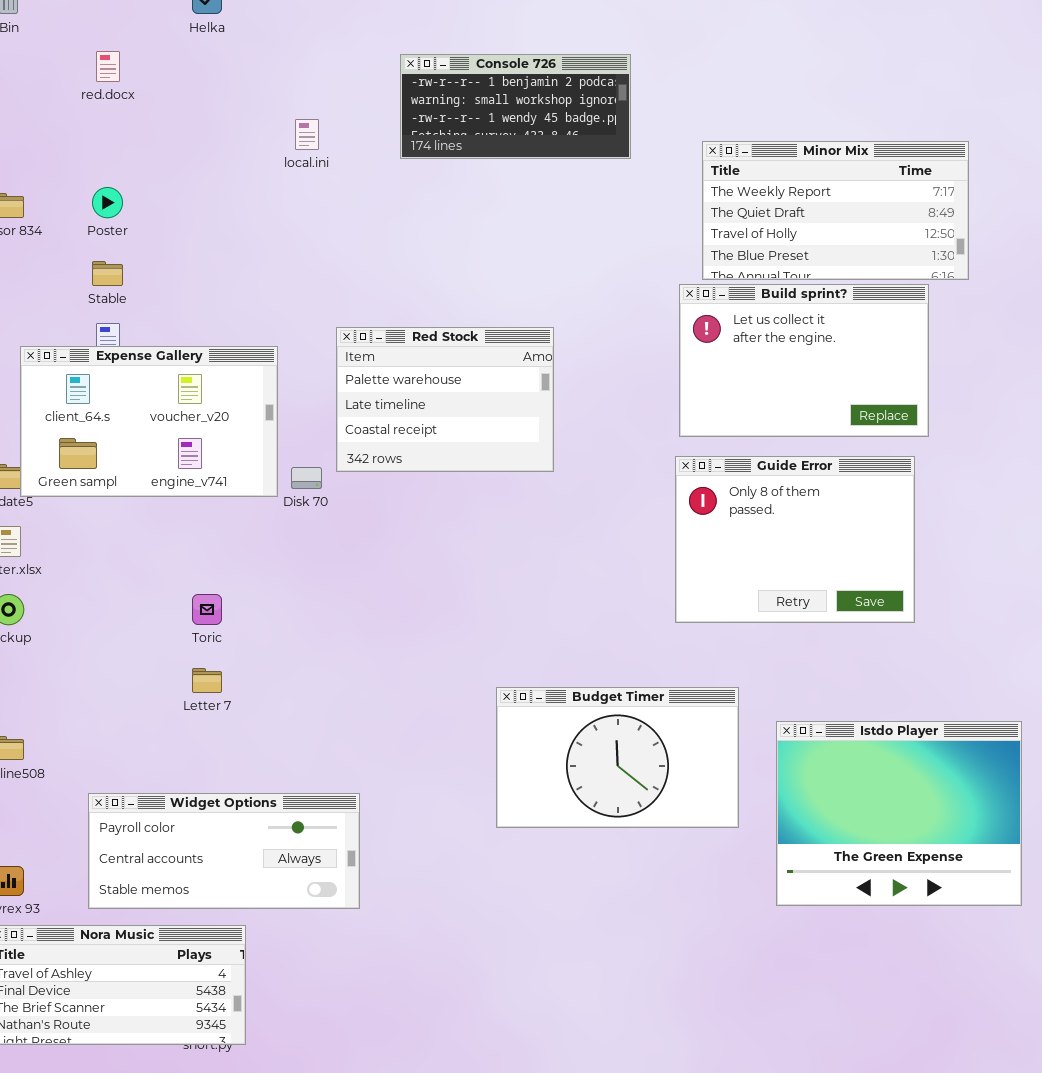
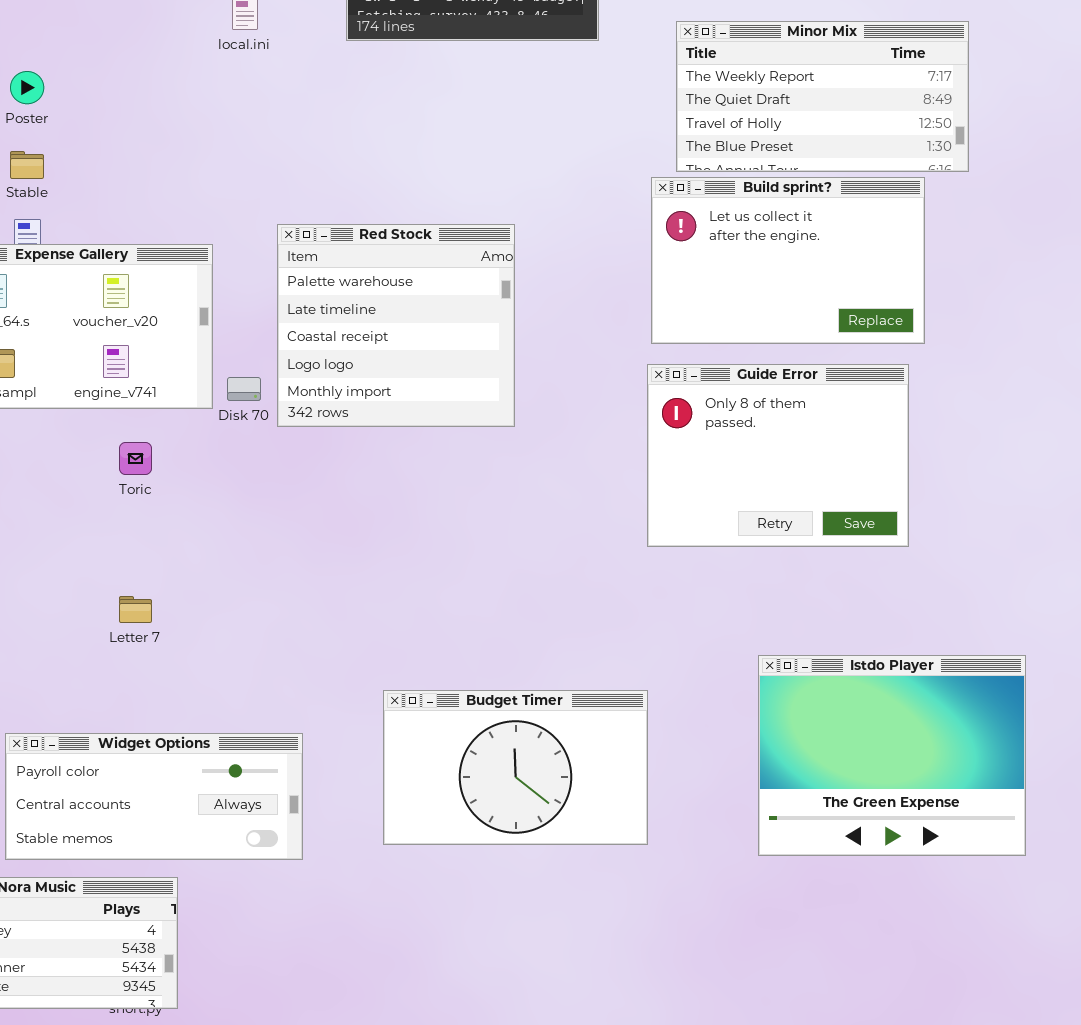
Red Stock: [336,327,554,472] -> [277,224,515,427], resized
Toric: [192,594,222,625] -> [119,442,152,475], moved
Budget Timer: [496,687,739,828] -> [383,690,648,845], moved

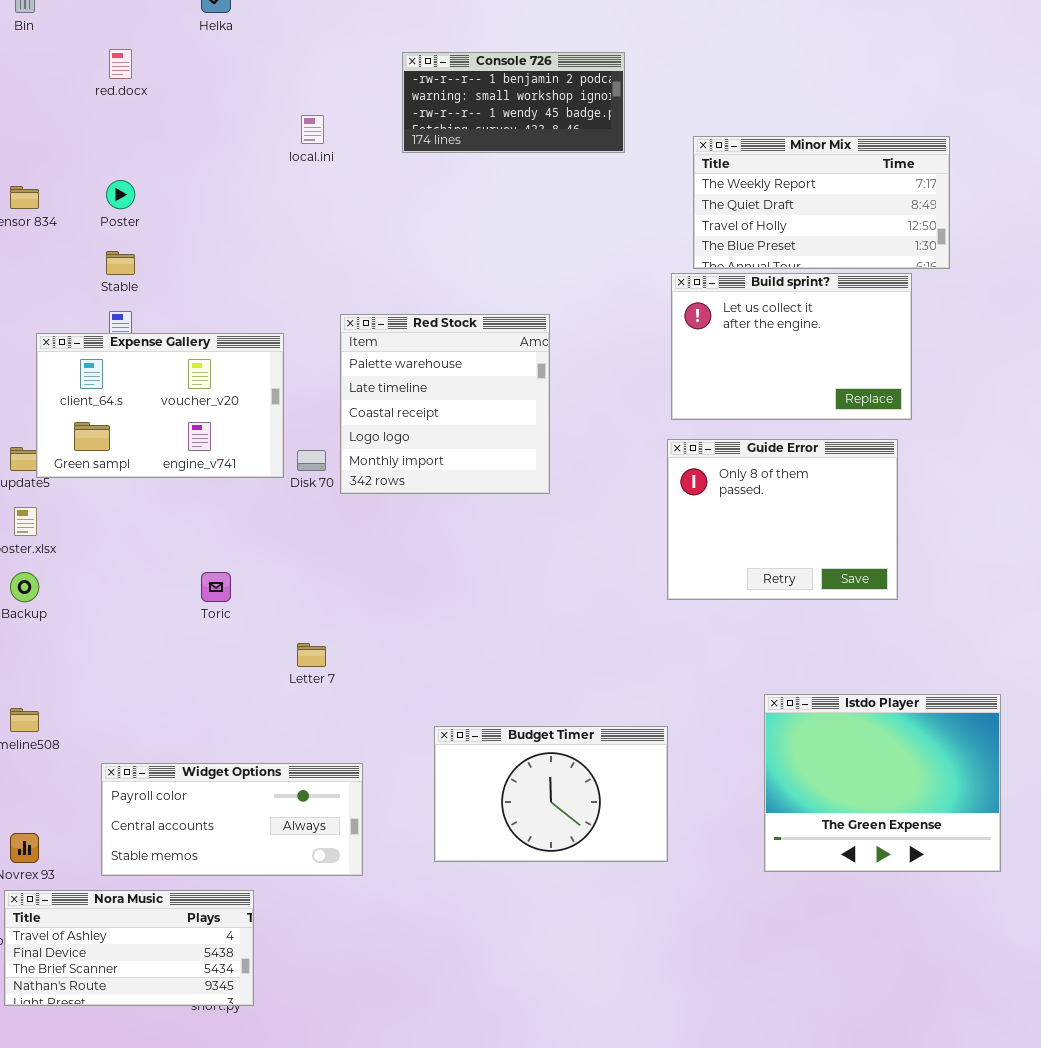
Toric: [119,442,152,475] -> [201,572,231,602], moved
Letter 7: [119,596,152,623] -> [297,643,326,667], moved

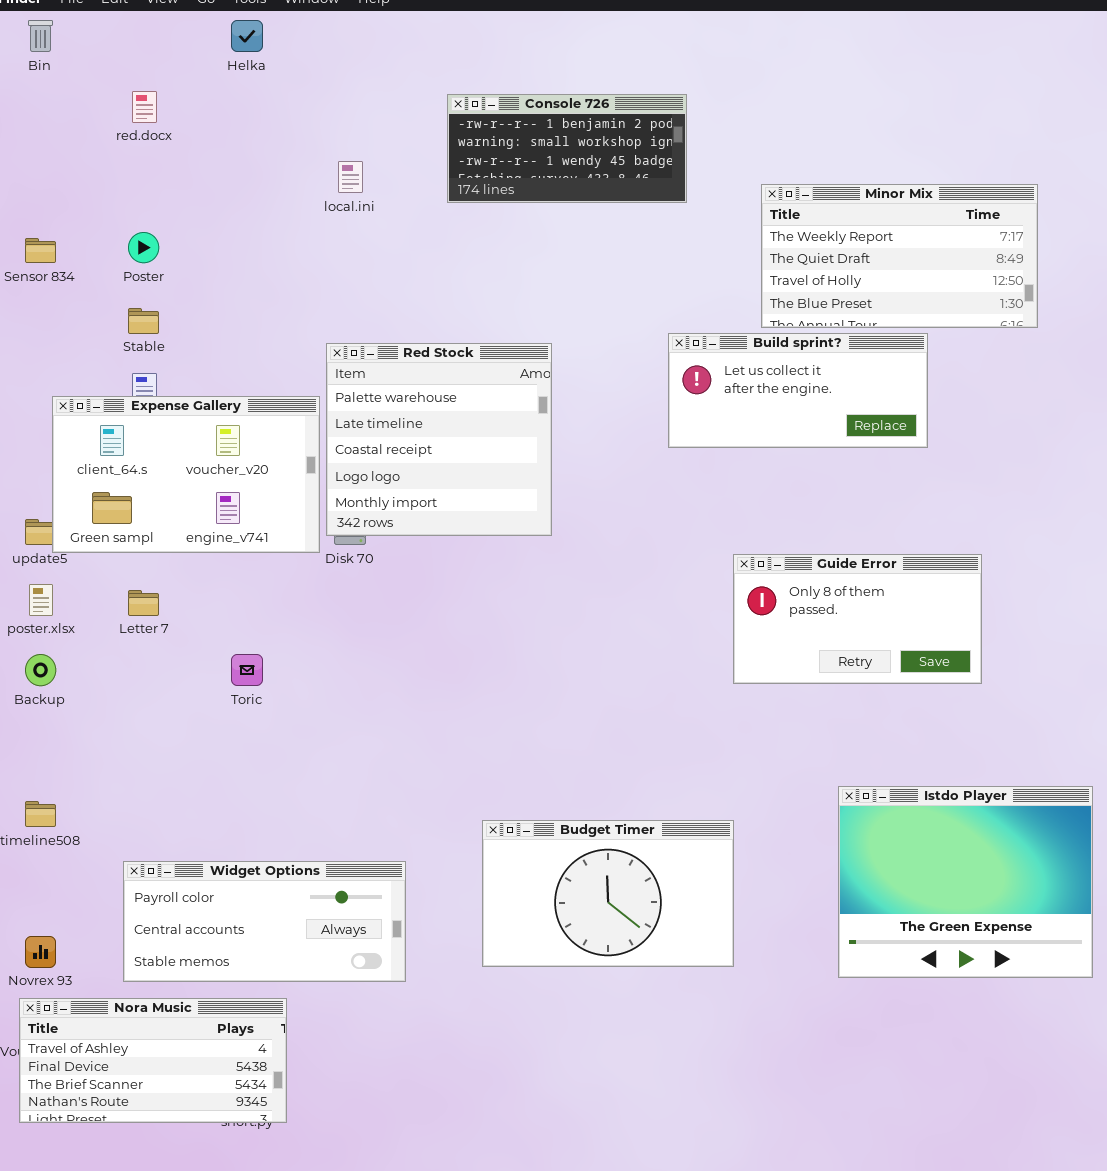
Build sprint?: [671,273,912,420] -> [668,333,928,448], moved, resized
Red Stock: [340,314,550,494] -> [326,343,552,536], moved
Guide Error: [667,439,898,600] -> [733,554,982,684], resized
Letter 7: [297,643,326,667] -> [128,590,159,616], moved

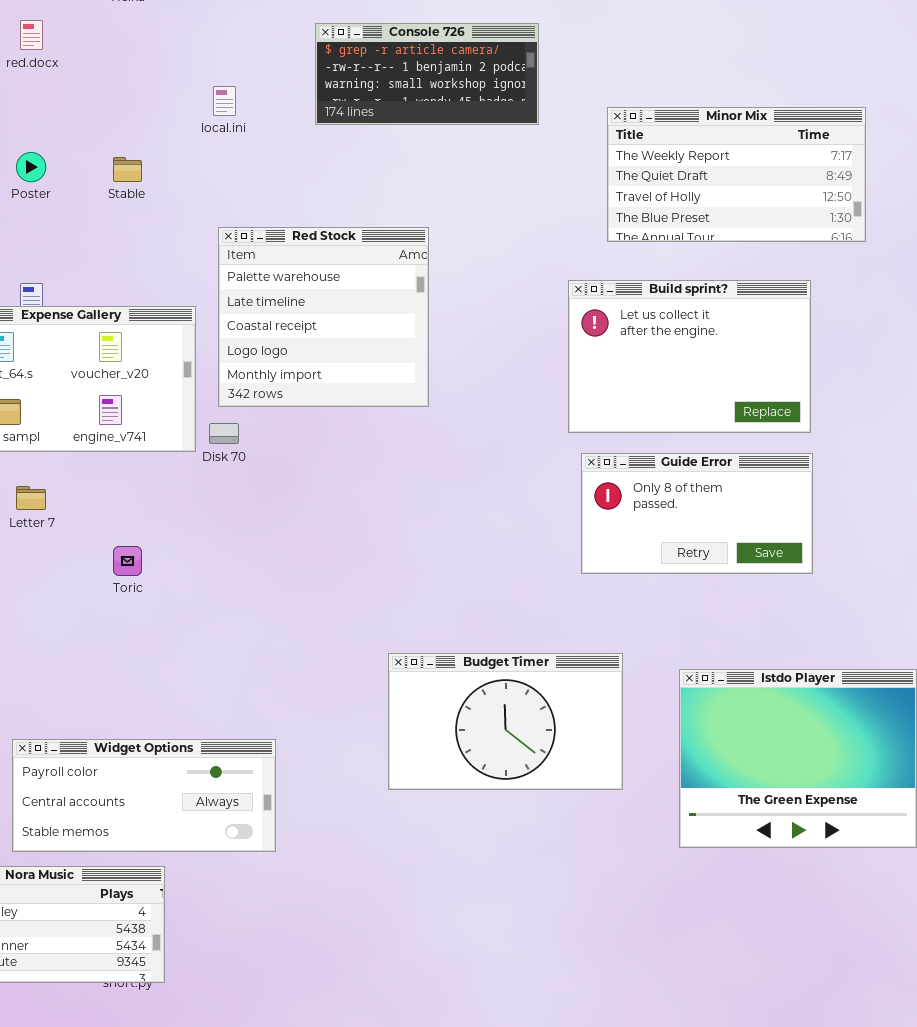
Console 726: [447,94,687,203] -> [315,23,539,125], scrolled up 1 row
Stable: [128,308,159,334] -> [113,157,142,182], moved
Build sprint?: [668,333,928,448] -> [568,280,811,433], moved, resized
Red Stock: [326,343,552,536] -> [218,227,429,407], moved
Budget Timer: [482,820,734,967] -> [388,653,623,790], moved

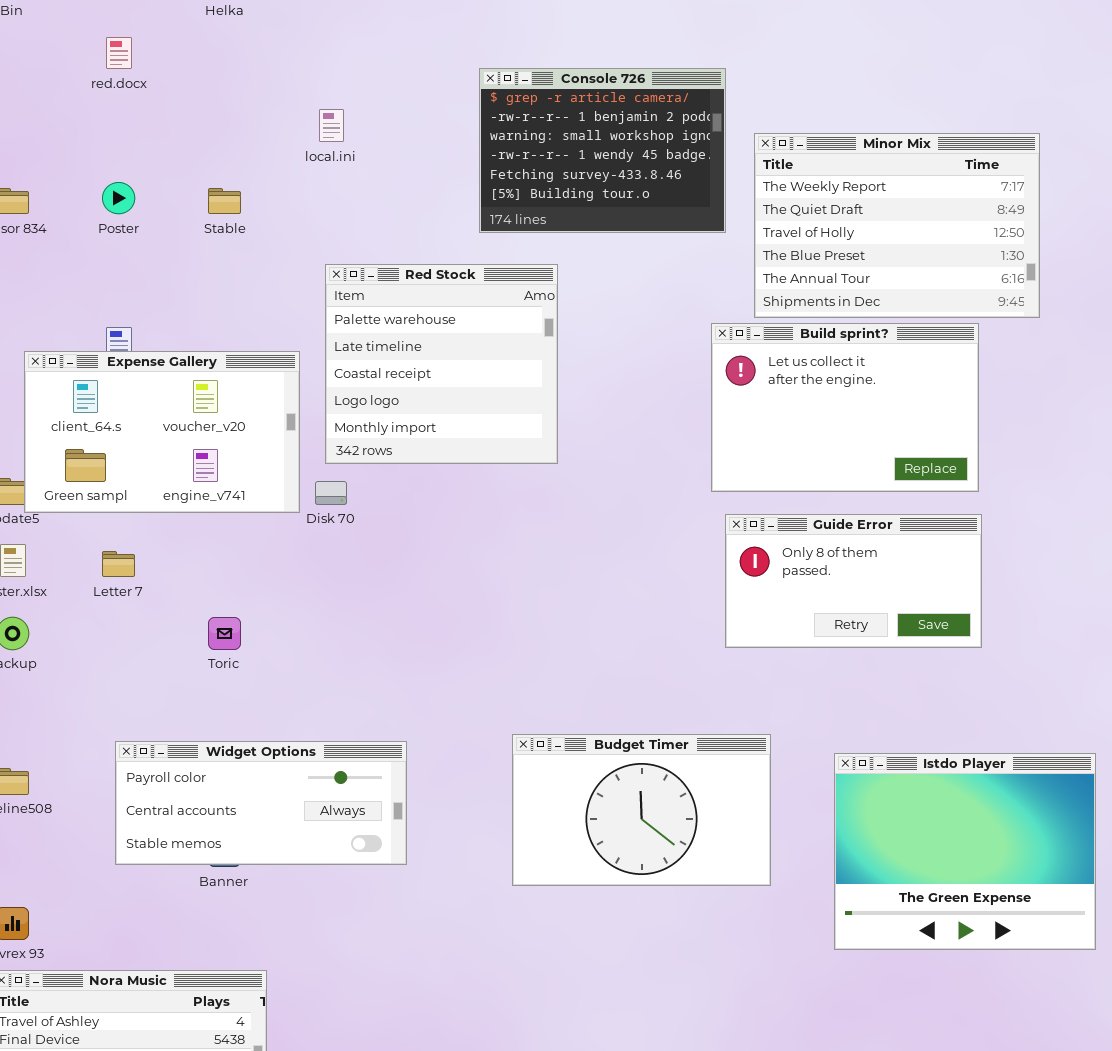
Console 726: [315,23,539,125] -> [479,68,726,233], moved, resized
Minor Mix: [607,107,866,242] -> [754,133,1040,318], resized
Widget Options: [12,739,276,852] -> [115,741,407,865], moved

